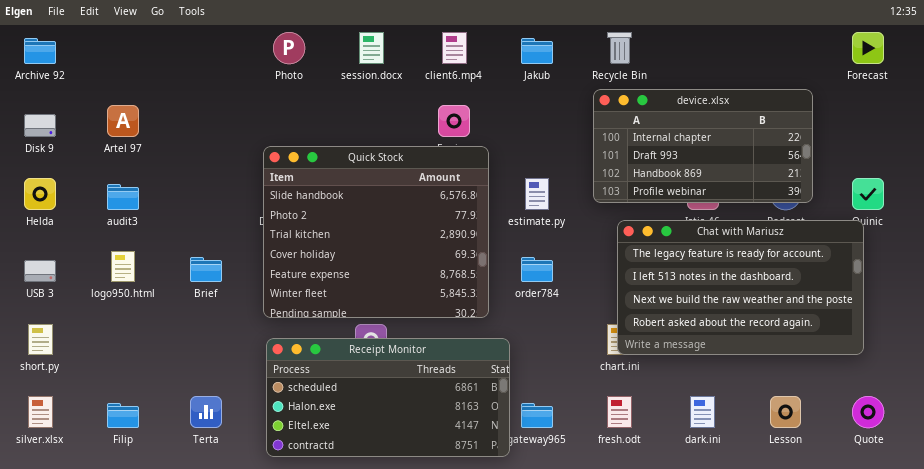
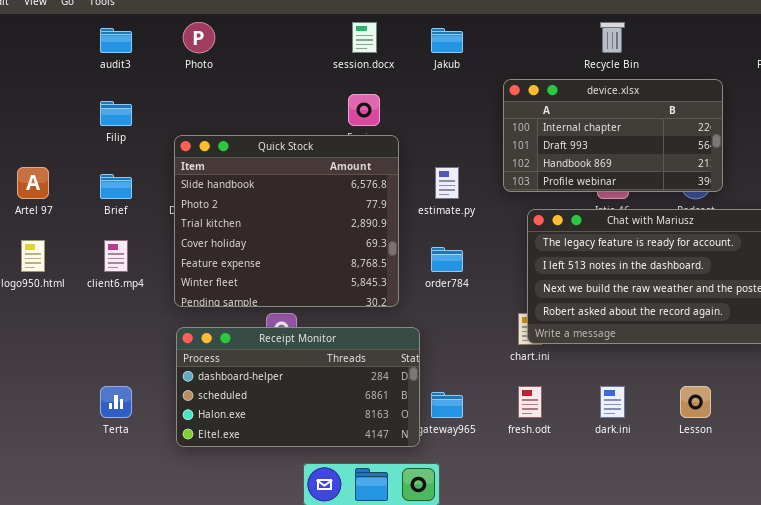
session.docx: [359,32,384,64] -> [352,22,377,53], moved
client6.mp4: [442,32,467,64] -> [104,240,128,272], moved
Recycle Bin: [607,32,632,64] -> [600,22,625,53], moved
Artel 97: [107,105,139,137] -> [17,167,49,199], moved
audit3: [107,184,139,210] -> [100,28,132,53], moved
Brief: [190,257,222,282] -> [100,174,132,199], moved
Receipt Monitor: [266,338,510,457] -> [176,327,420,447], scrolled up 1 row
Filip: [107,403,139,428] -> [100,101,132,126], moved

